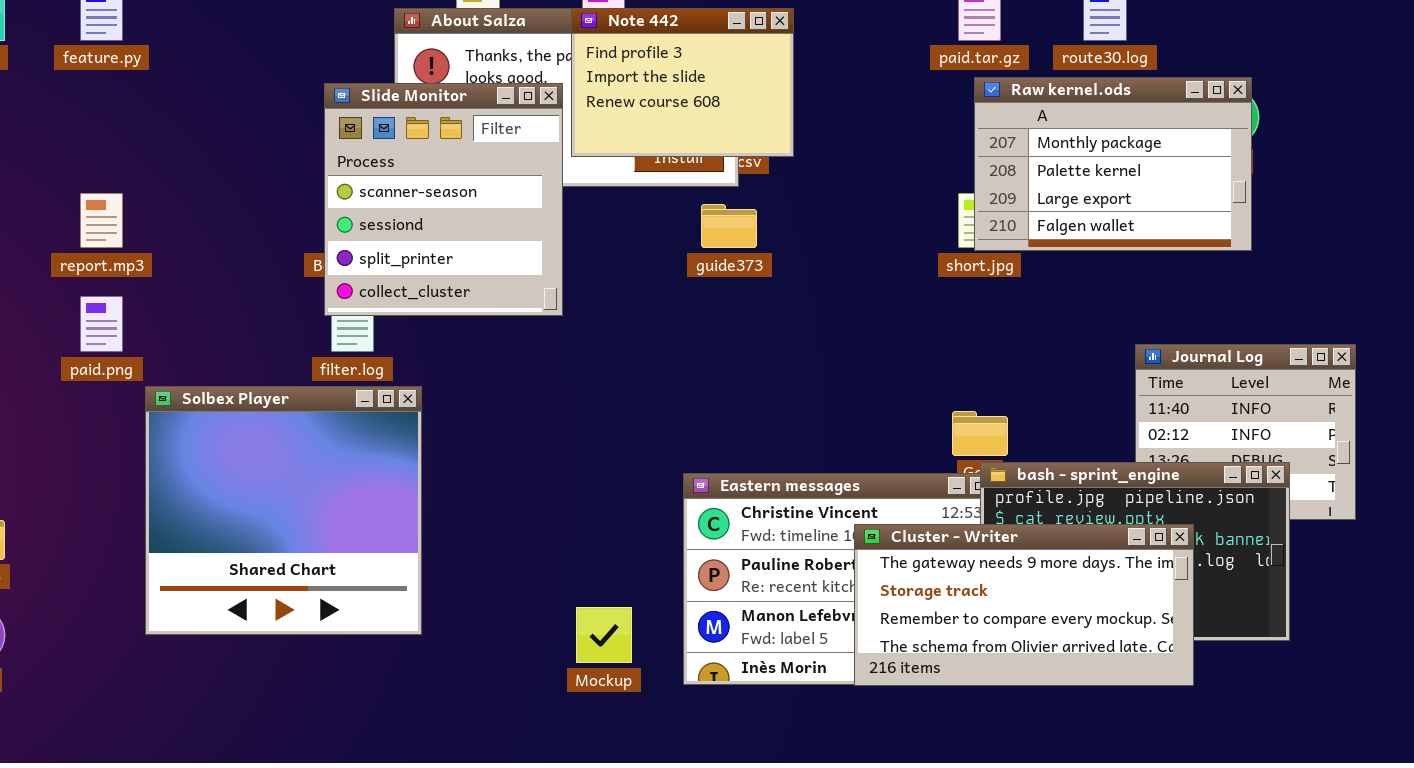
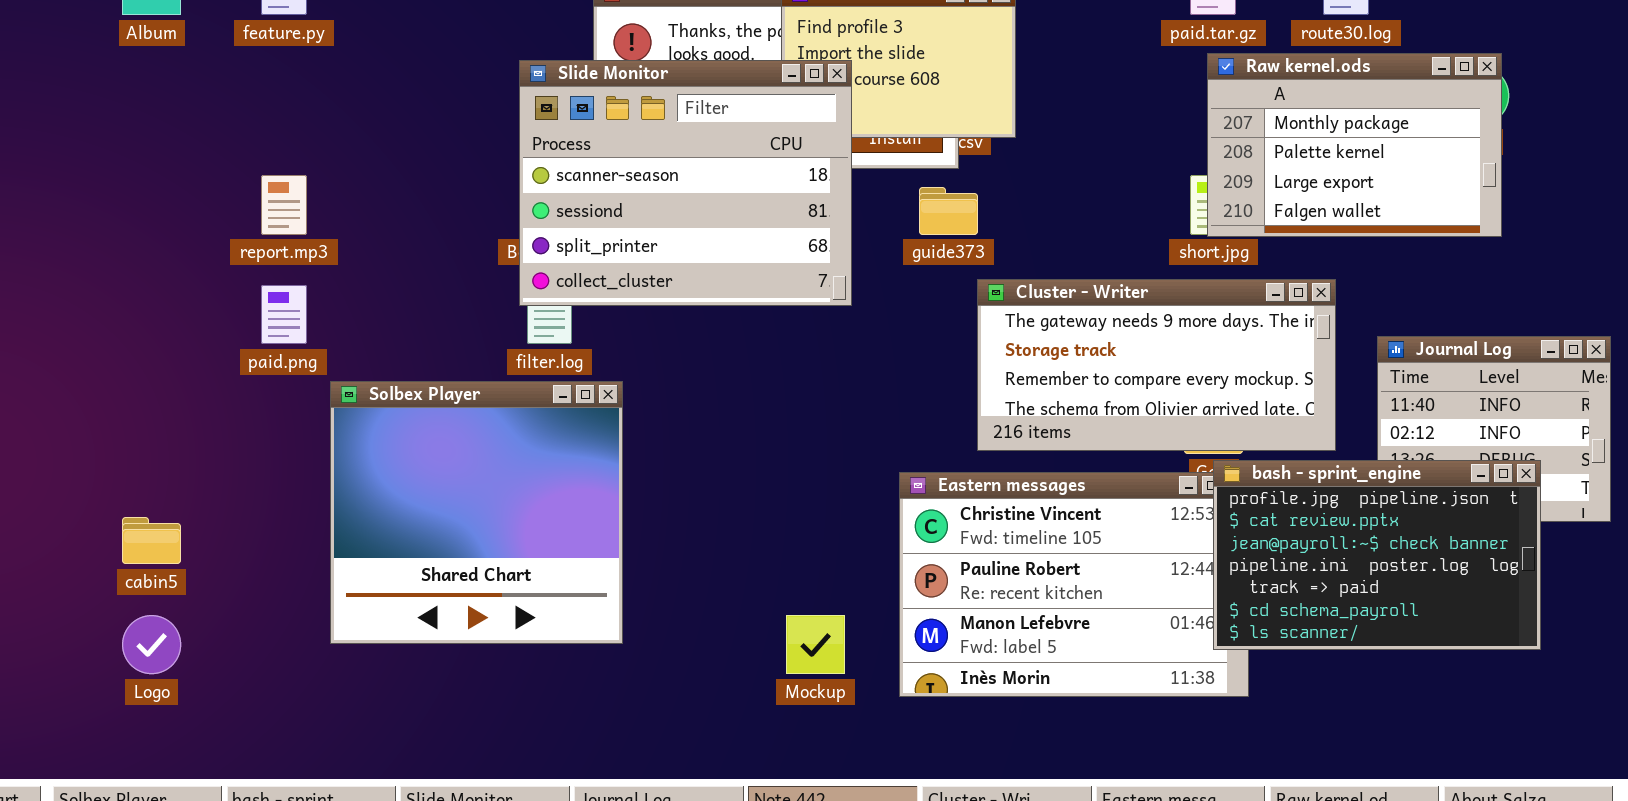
Slide Monitor: [324,83,563,316] -> [519,60,852,306], resized
Cluster - Writer: [854,524,1194,686] -> [977,279,1336,451], moved

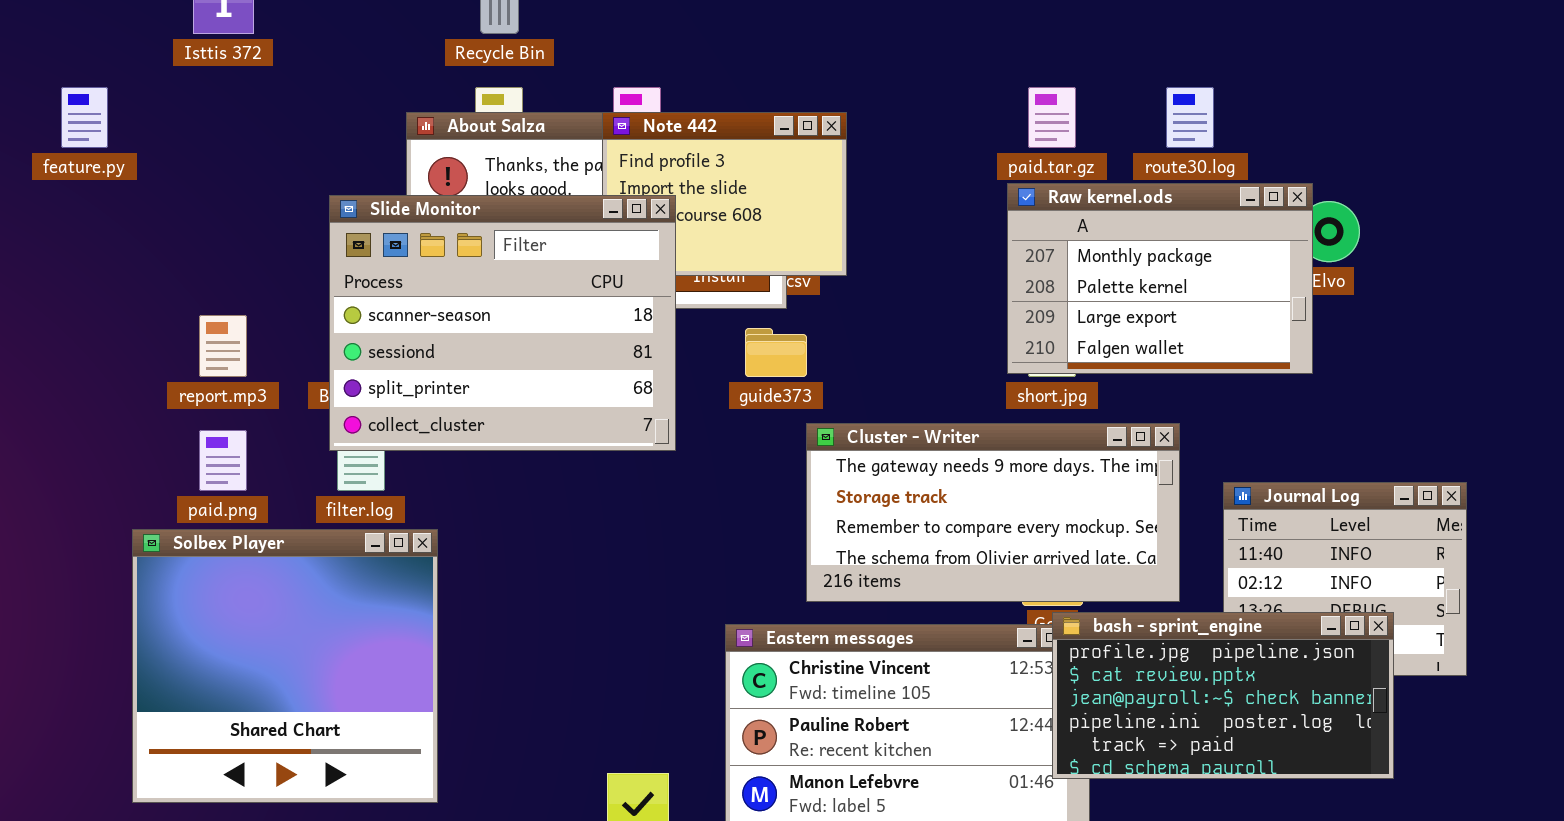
Raw kernel.ods: [1207,53,1502,237] -> [1007,183,1313,374], moved
report.mp3: [261,175,307,235] -> [199,315,247,377], moved
paid.png: [261,285,307,344] -> [199,430,247,491], moved
bash - sprint_engine: [1213,460,1541,650] -> [1052,612,1394,779], resized

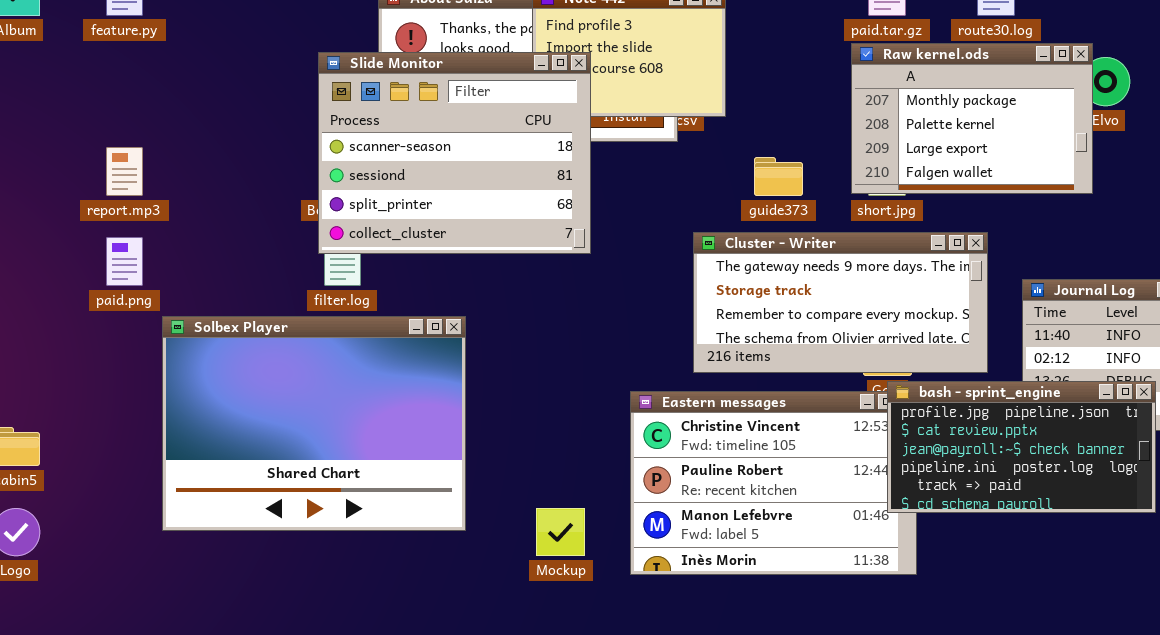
report.mp3: [199,315,247,377] -> [106,147,143,196], moved
guide373: [745,328,807,377] -> [754,157,803,196], moved
paid.png: [199,430,247,491] -> [106,237,143,286], moved
Solbex Player: [132,529,438,803] -> [162,316,466,531], resized

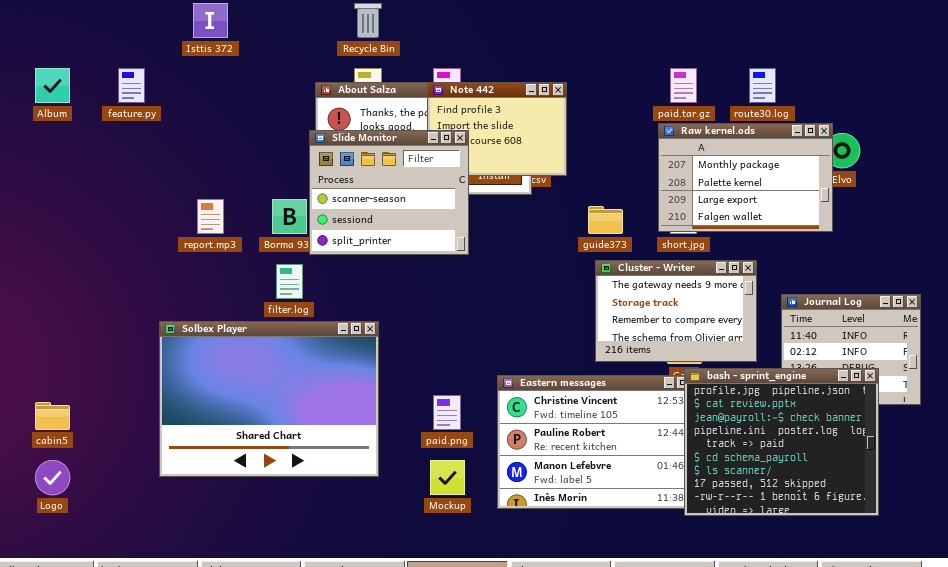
Slide Monitor: [318,52,591,254] -> [309,130,469,255], resized
report.mp3: [106,147,143,196] -> [197,199,224,234], moved
Cluster - Writer: [693,232,988,373] -> [595,260,757,362], resized
paid.png: [106,237,143,286] -> [433,395,461,430], moved
bash - sprint_engine: [887,381,1156,513] -> [684,368,879,516], resized

